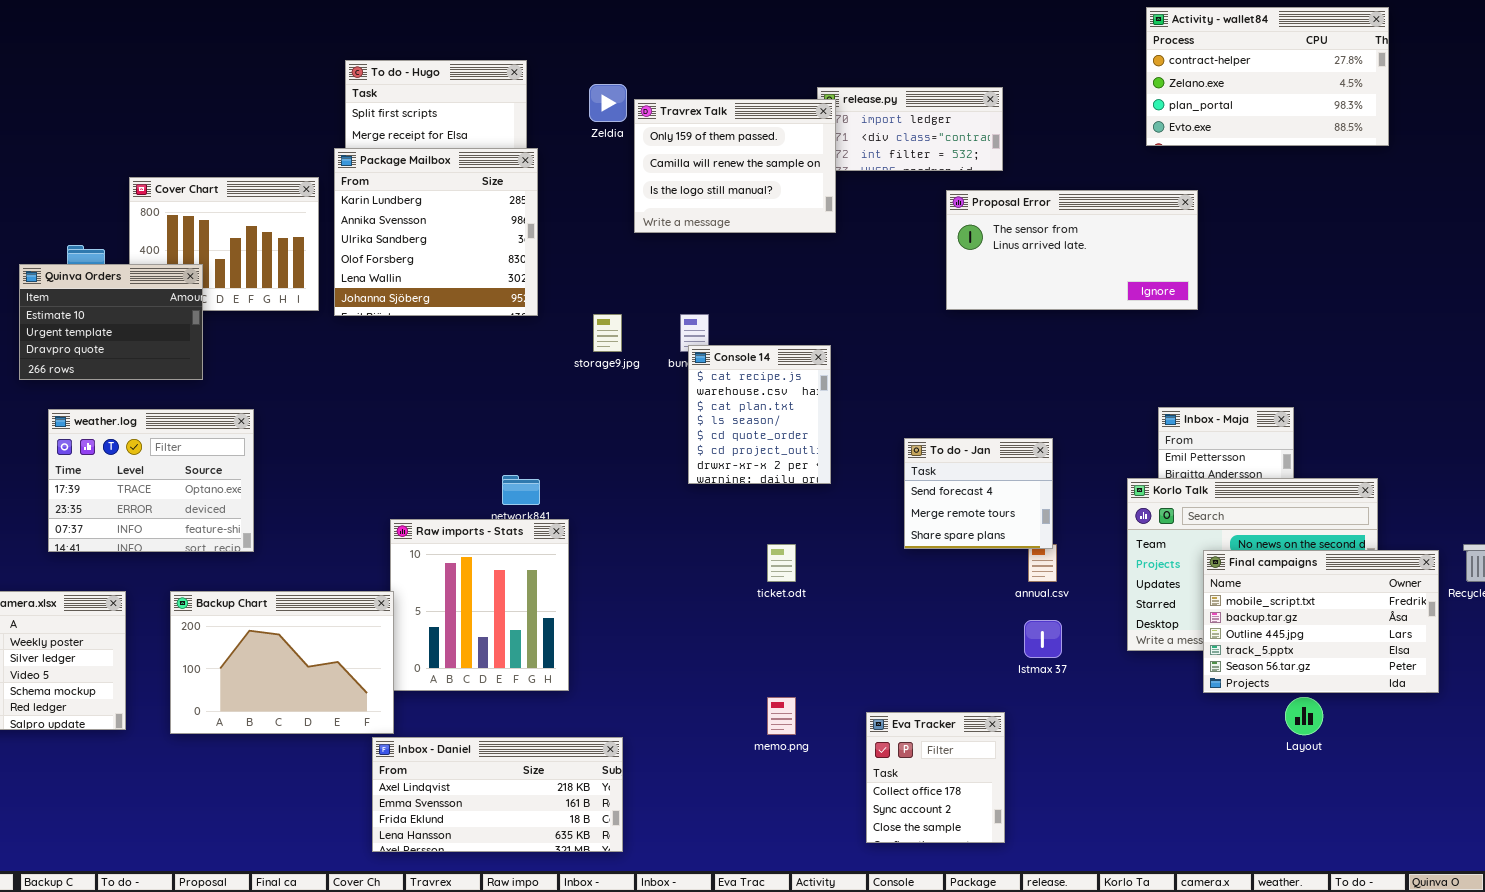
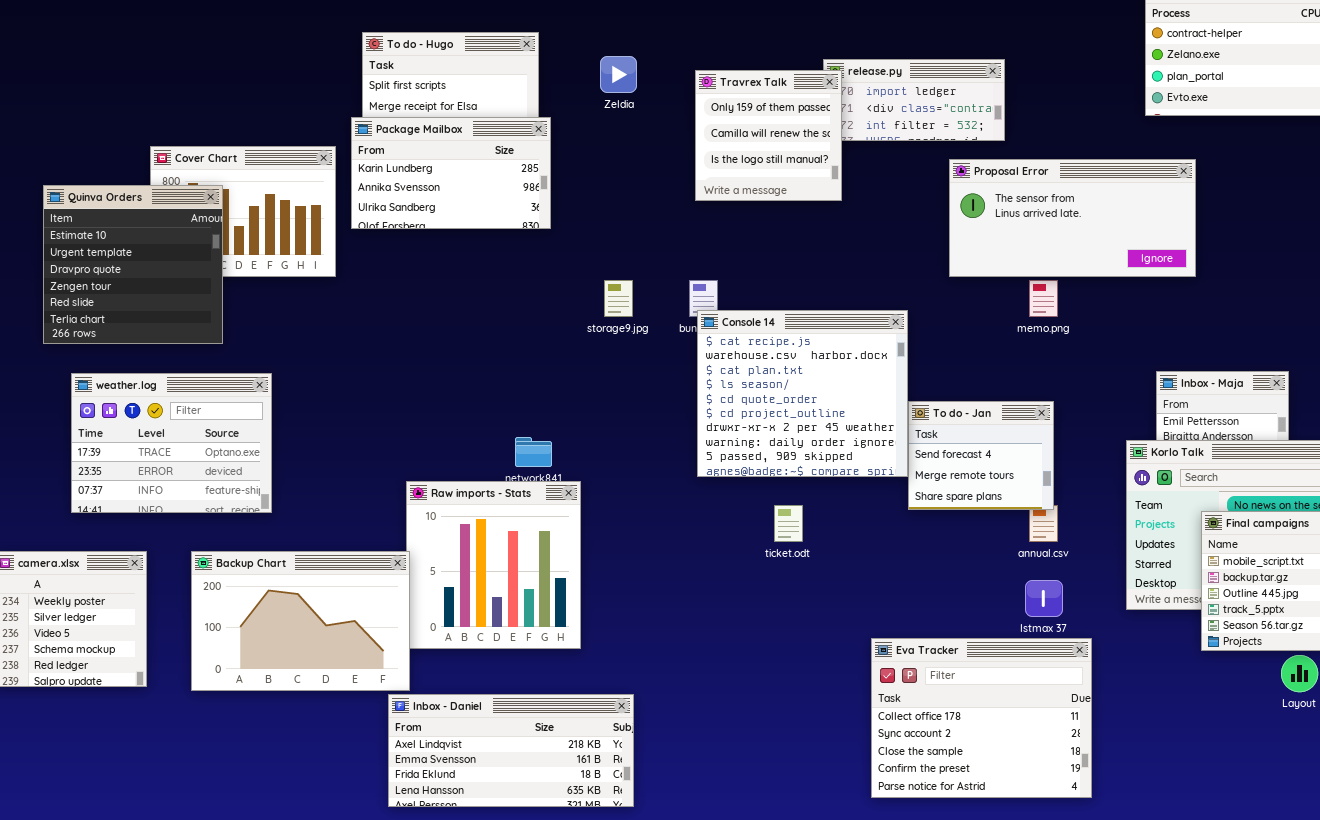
Travrex Talk: [634,99,836,233] -> [695,70,842,201], resized
Package Mailbox: [334,148,538,316] -> [351,117,551,229], resized
Quinva Orders: [19,264,203,380] -> [43,185,223,344], resized
Console 14: [688,345,831,484] -> [697,310,908,477], resized
memo.png: [767,697,796,735] -> [1029,280,1058,317], moved
Eva Tracker: [866,712,1005,843] -> [871,638,1092,798], resized

